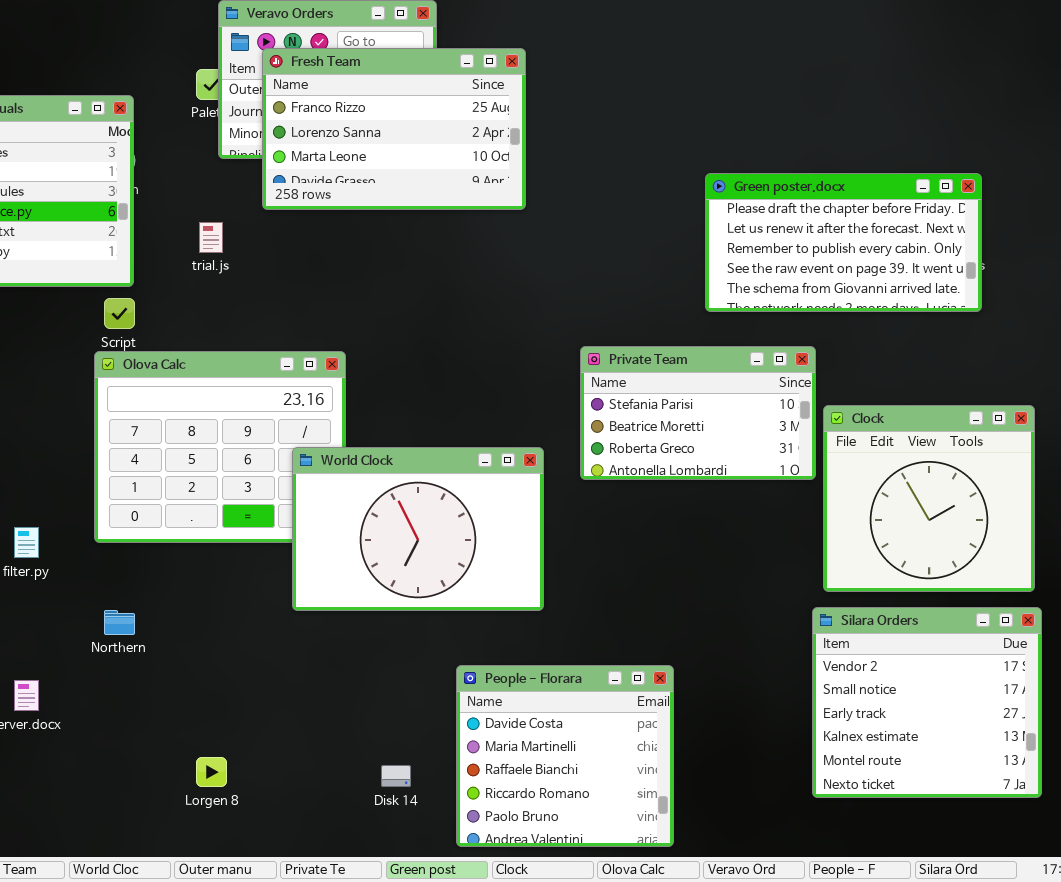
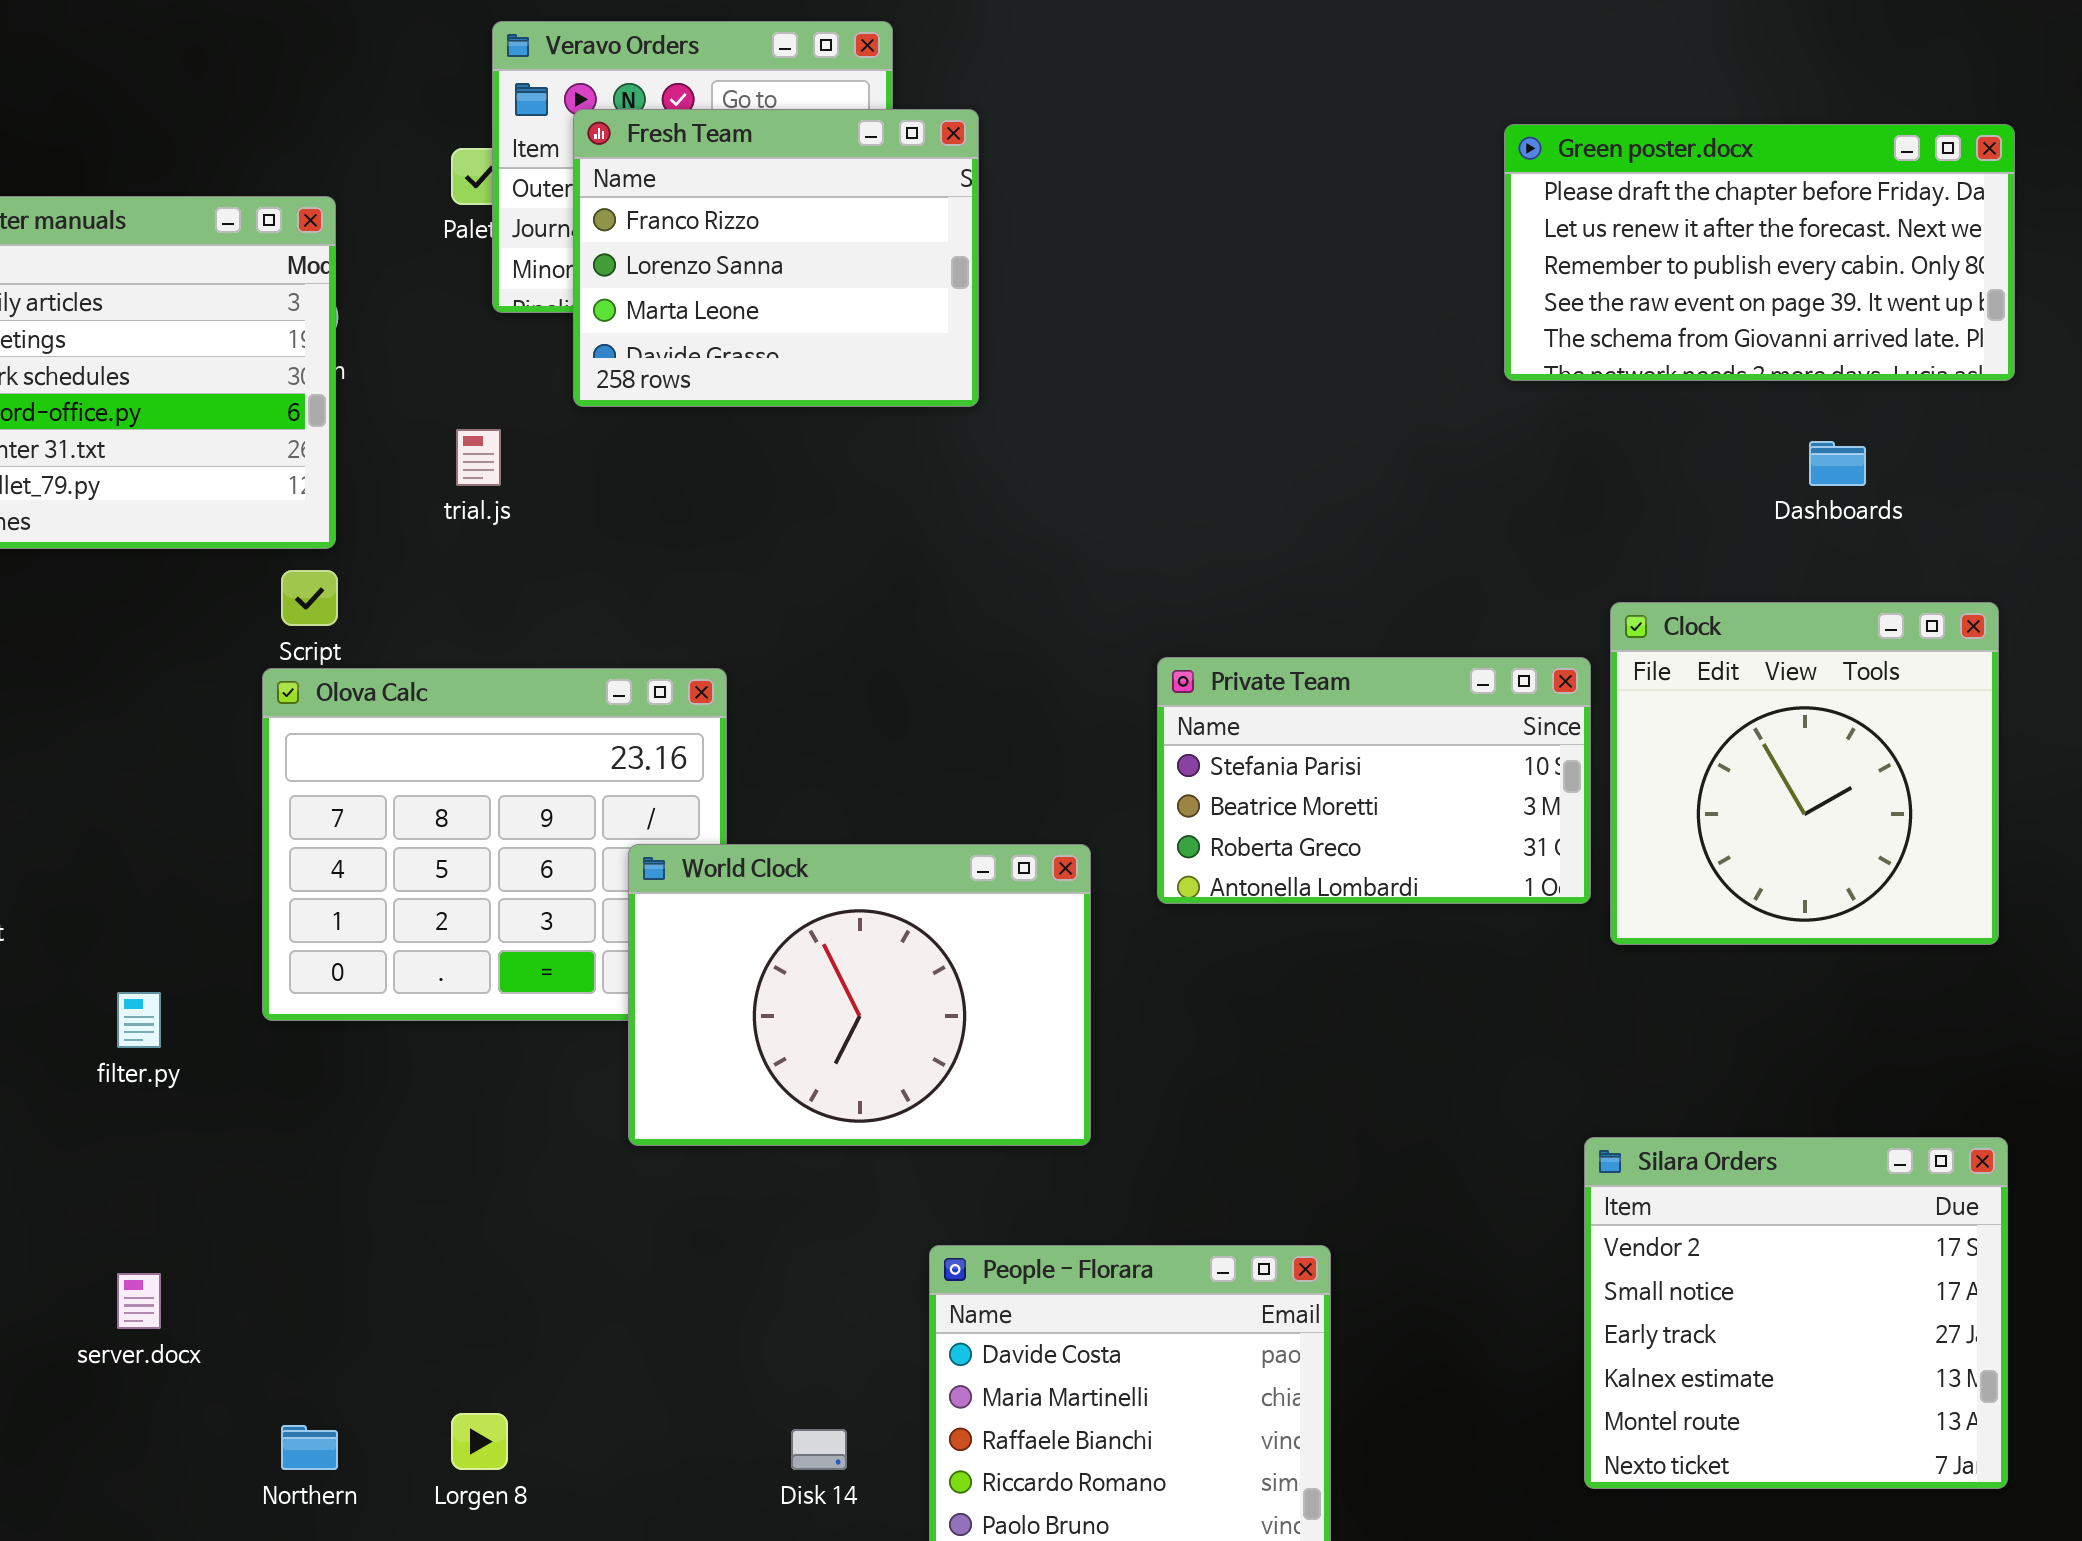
Fresh Team: [262,48,526,210] -> [573,109,979,407], resized
Green poster.docx: [705,173,982,312] -> [1504,124,2015,381], moved
Clock: [823,405,1035,592] -> [1610,602,1999,945], moved
Northern: [104,610,135,635] -> [281,1425,338,1470], moved

